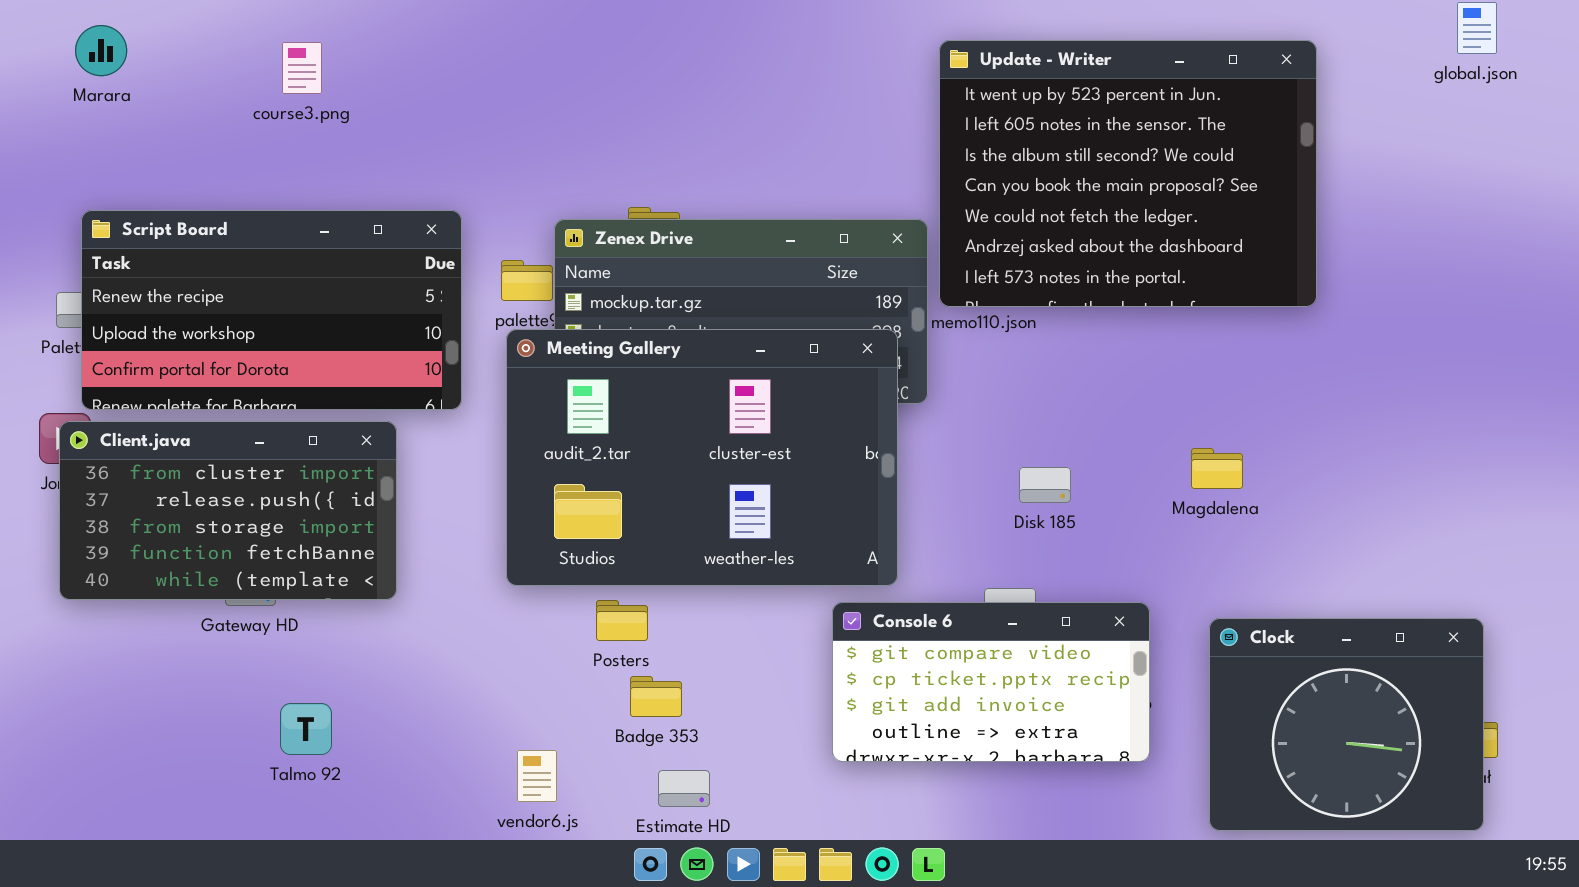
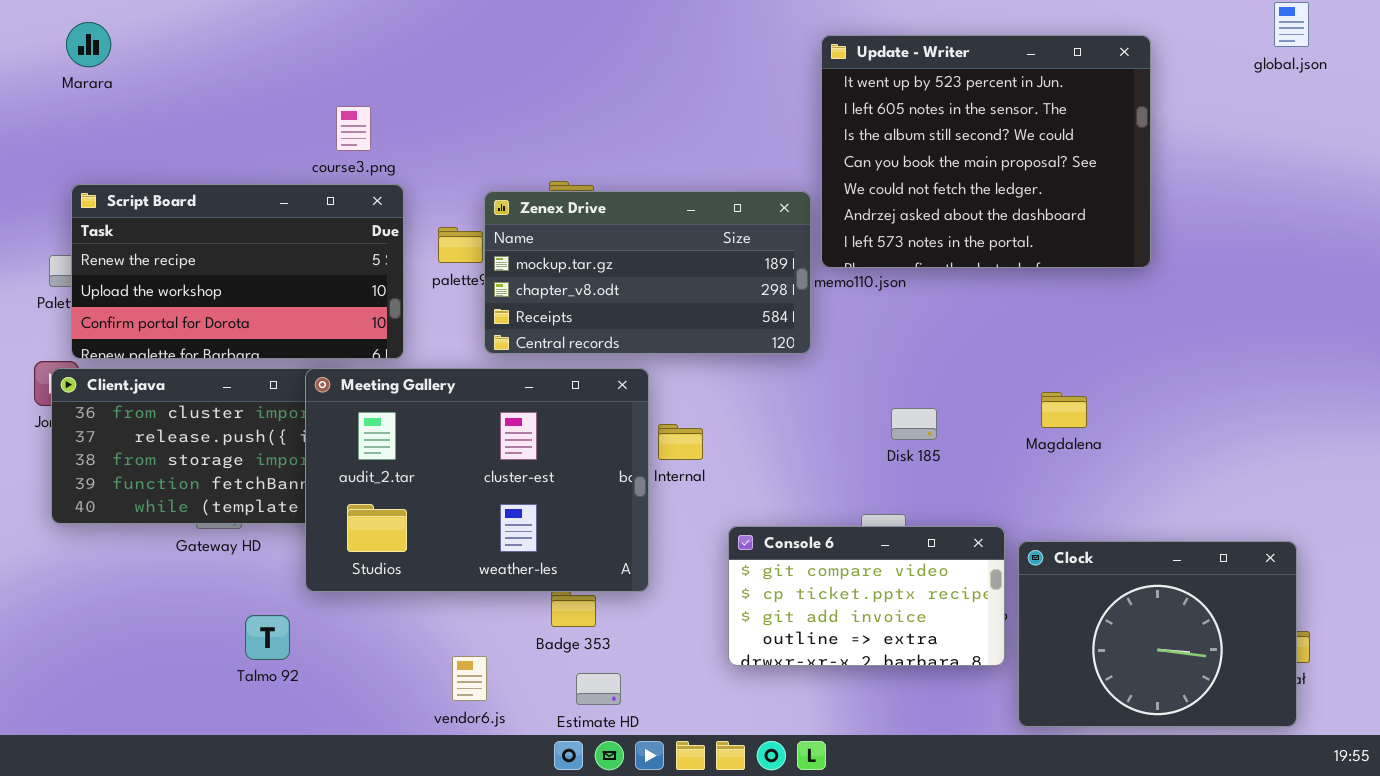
course3.png: [282,42,322,94] -> [336,106,371,151], moved
Meeting Gallery: [506,329,898,586] -> [305,368,649,592], moved
Clock: [1209,618,1484,831] -> [1018,541,1297,727], resized

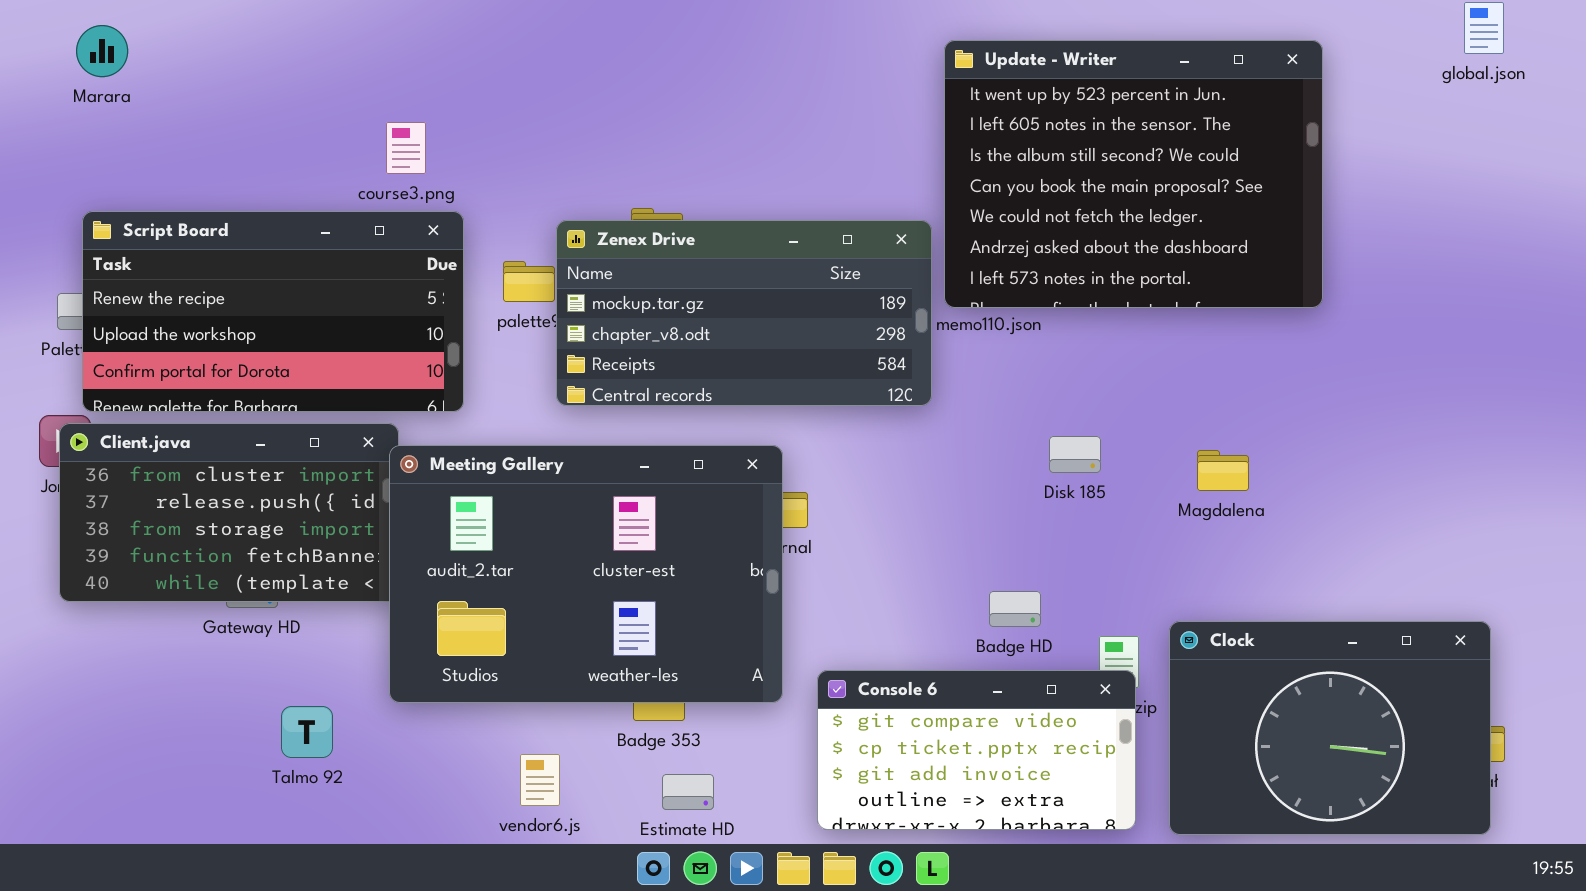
Meeting Gallery: [305,368,649,592] -> [389,445,783,703], moved
Disk 185: [891,408,937,440] -> [1049,436,1101,473], moved
Console 6: [728,526,1005,666] -> [817,670,1136,830], moved

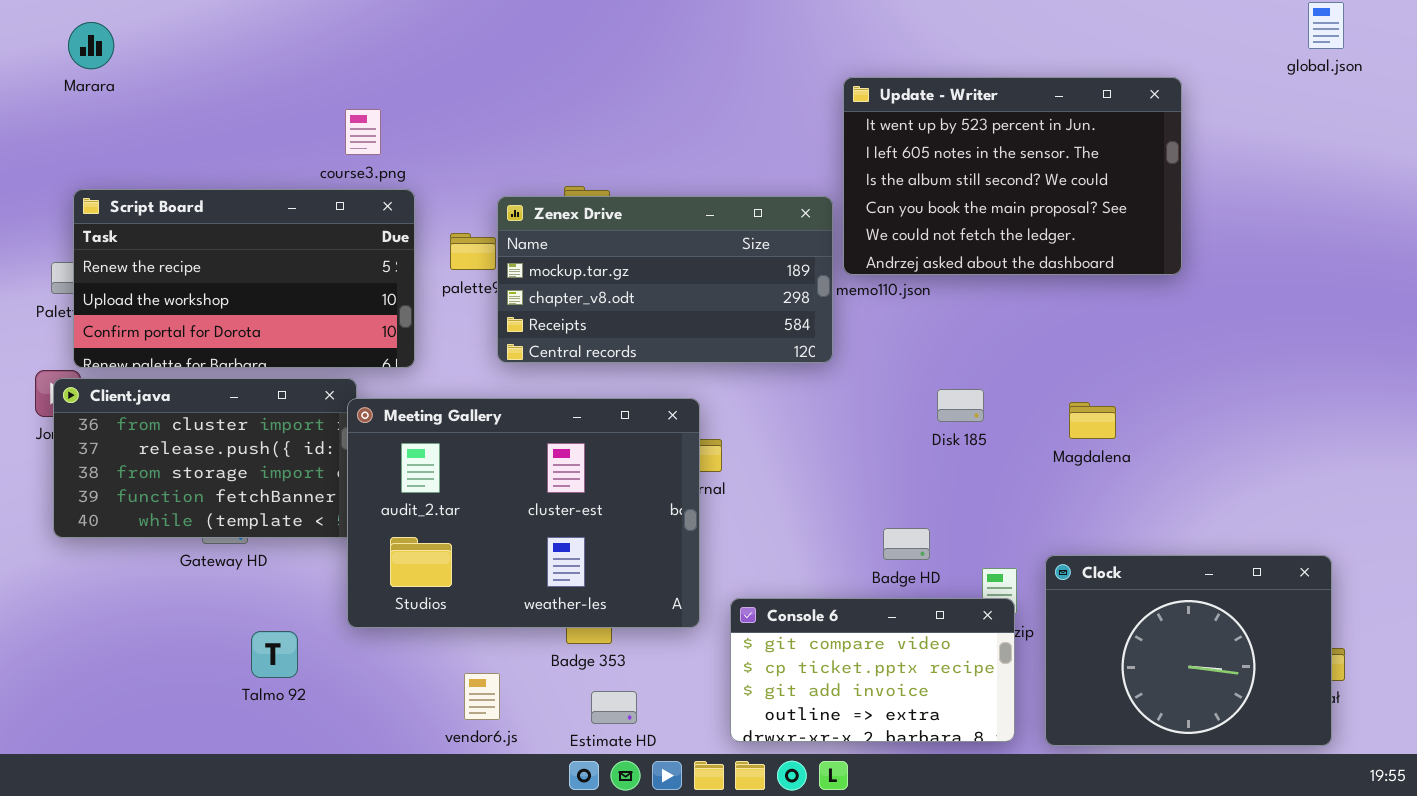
Update - Writer: [944,40,1323,308] -> [843,77,1182,275], resized

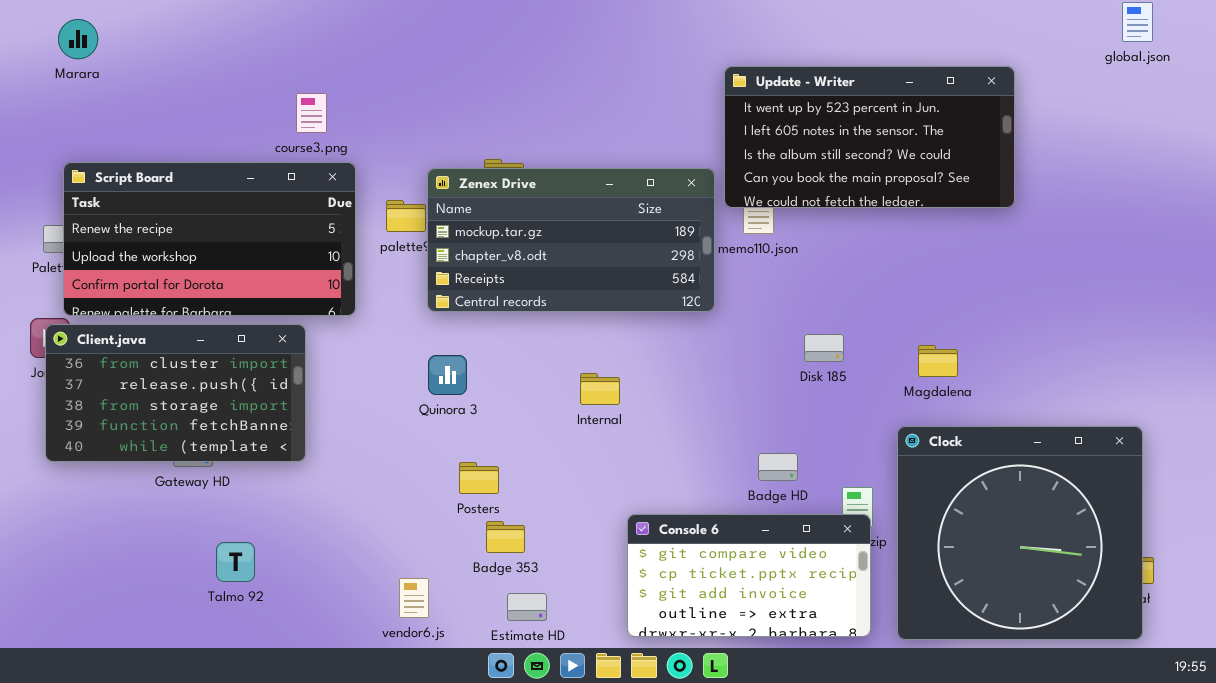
Update - Writer: [843,77,1182,275] -> [724,66,1015,208], resized
Meeting Gallery: [347,398,700,628] -> none, closed
Clock: [1045,555,1332,746] -> [897,426,1143,640], resized

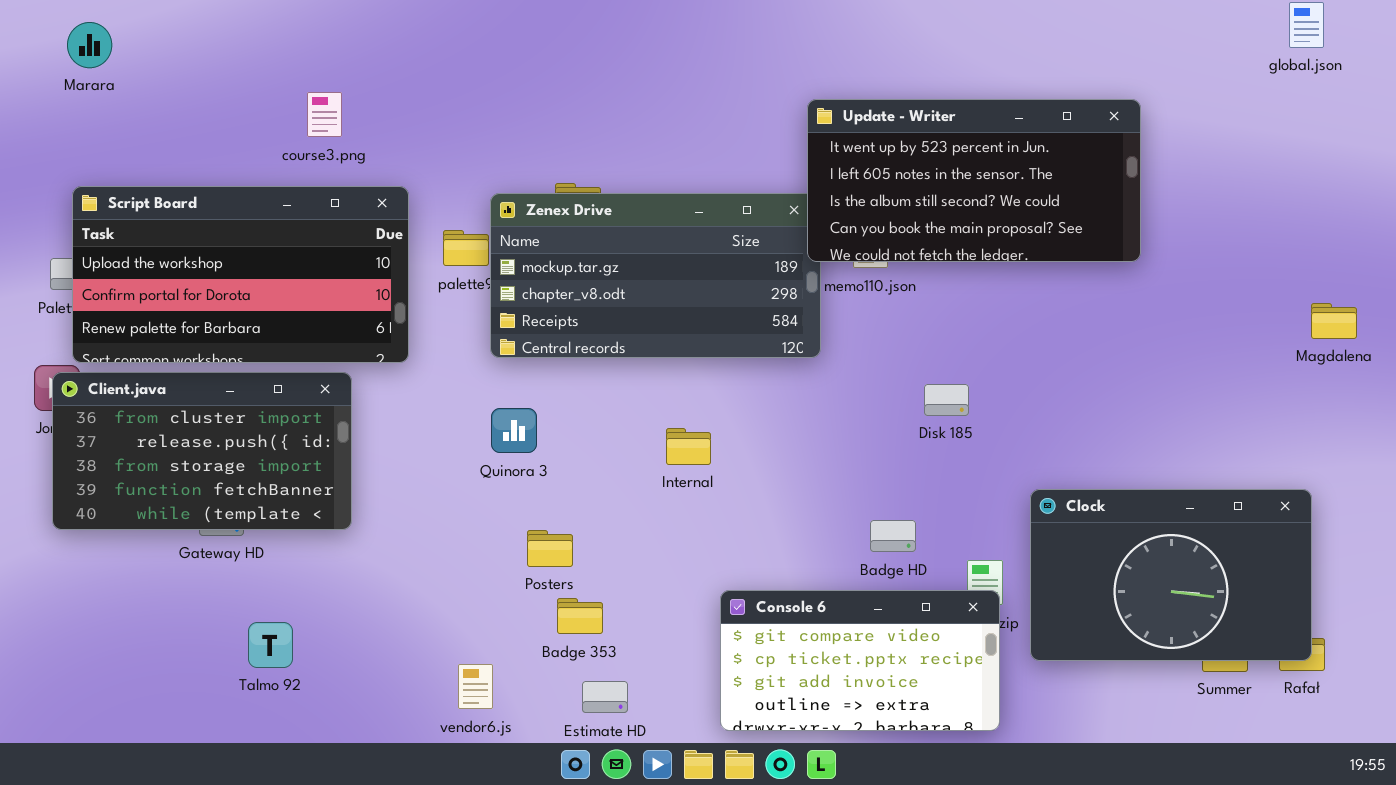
Update - Writer: [724,66,1015,208] -> [807,99,1141,262], moved
course3.png: [296,93,327,133] -> [307,92,342,137], moved
Script Board: [63,162,356,316] -> [72,186,409,363], scrolled down 1 row
Magdalena: [918,345,958,377] -> [1311,303,1357,339], moved
Clock: [897,426,1143,640] -> [1030,489,1312,661], resized

